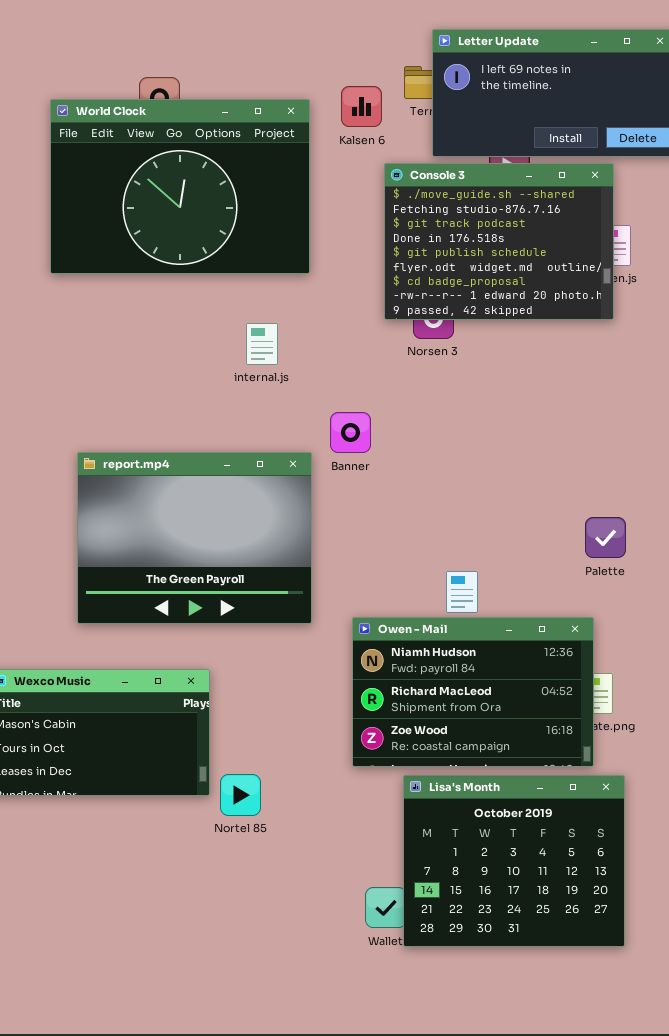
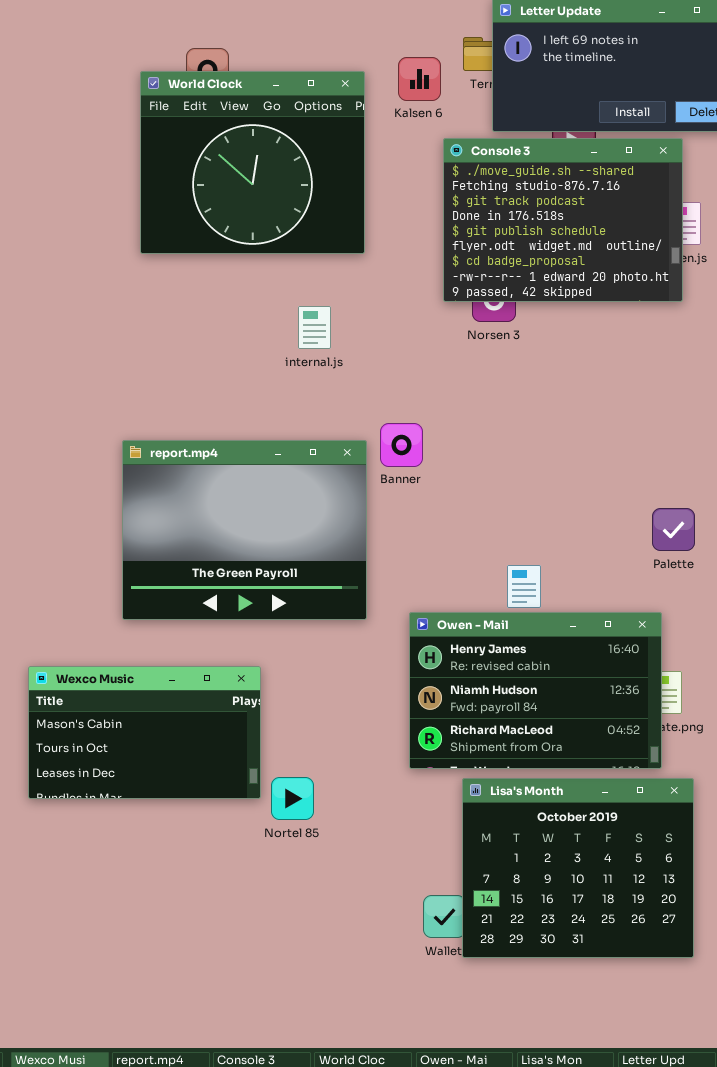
World Clock: [50,99,310,274] -> [140,71,365,254], resized
Banner: [330,412,371,453] -> [380,423,423,467], moved
Owen - Mail: [352,617,594,767] -> [409,612,662,769], scrolled up 1 row

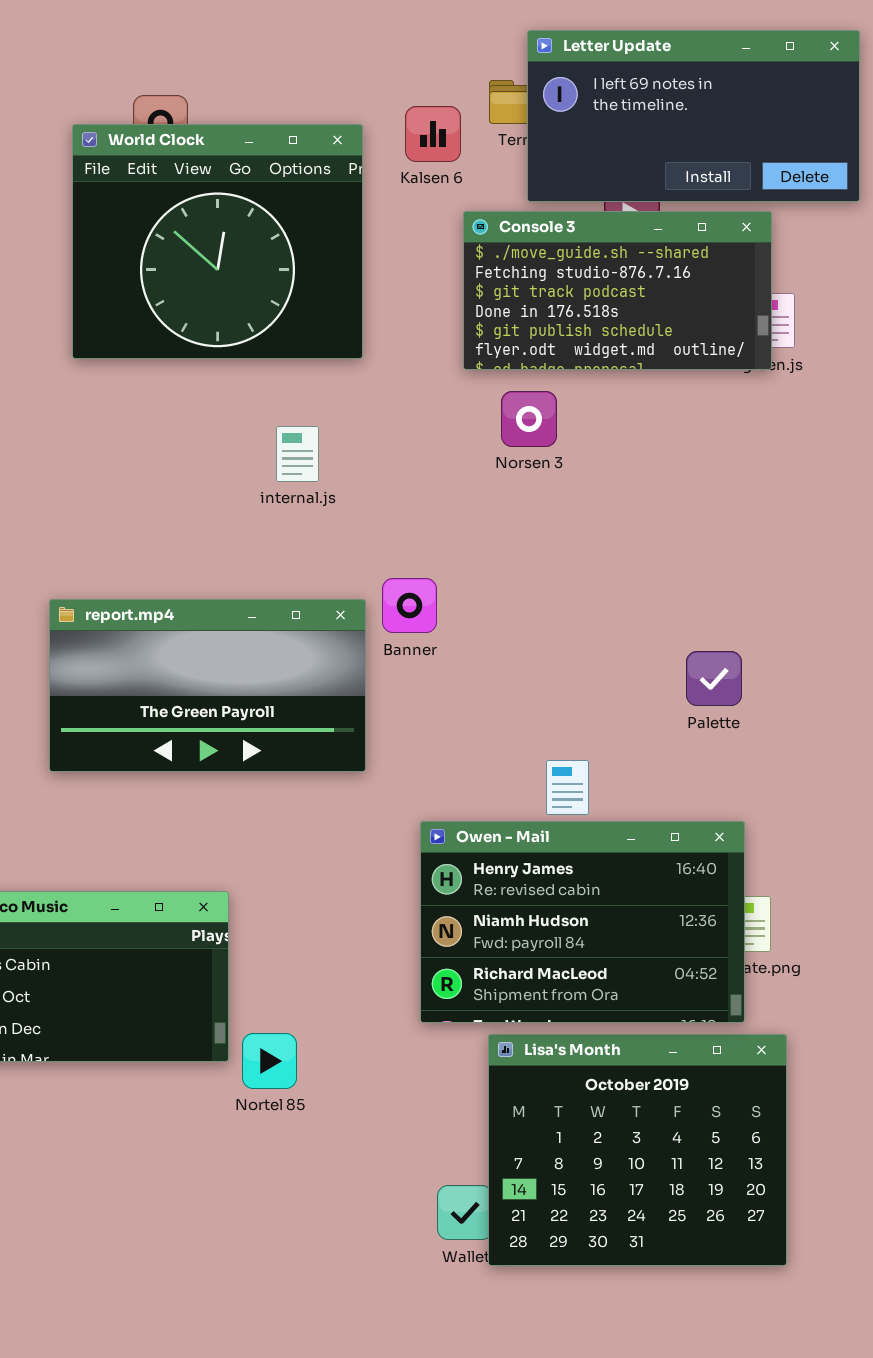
Console 3: [443,138,683,302] -> [463,211,772,370], resized
report.mp4: [122,440,367,620] -> [49,599,366,772], resized
Palette: [652,508,695,551] -> [686,651,742,706], moved

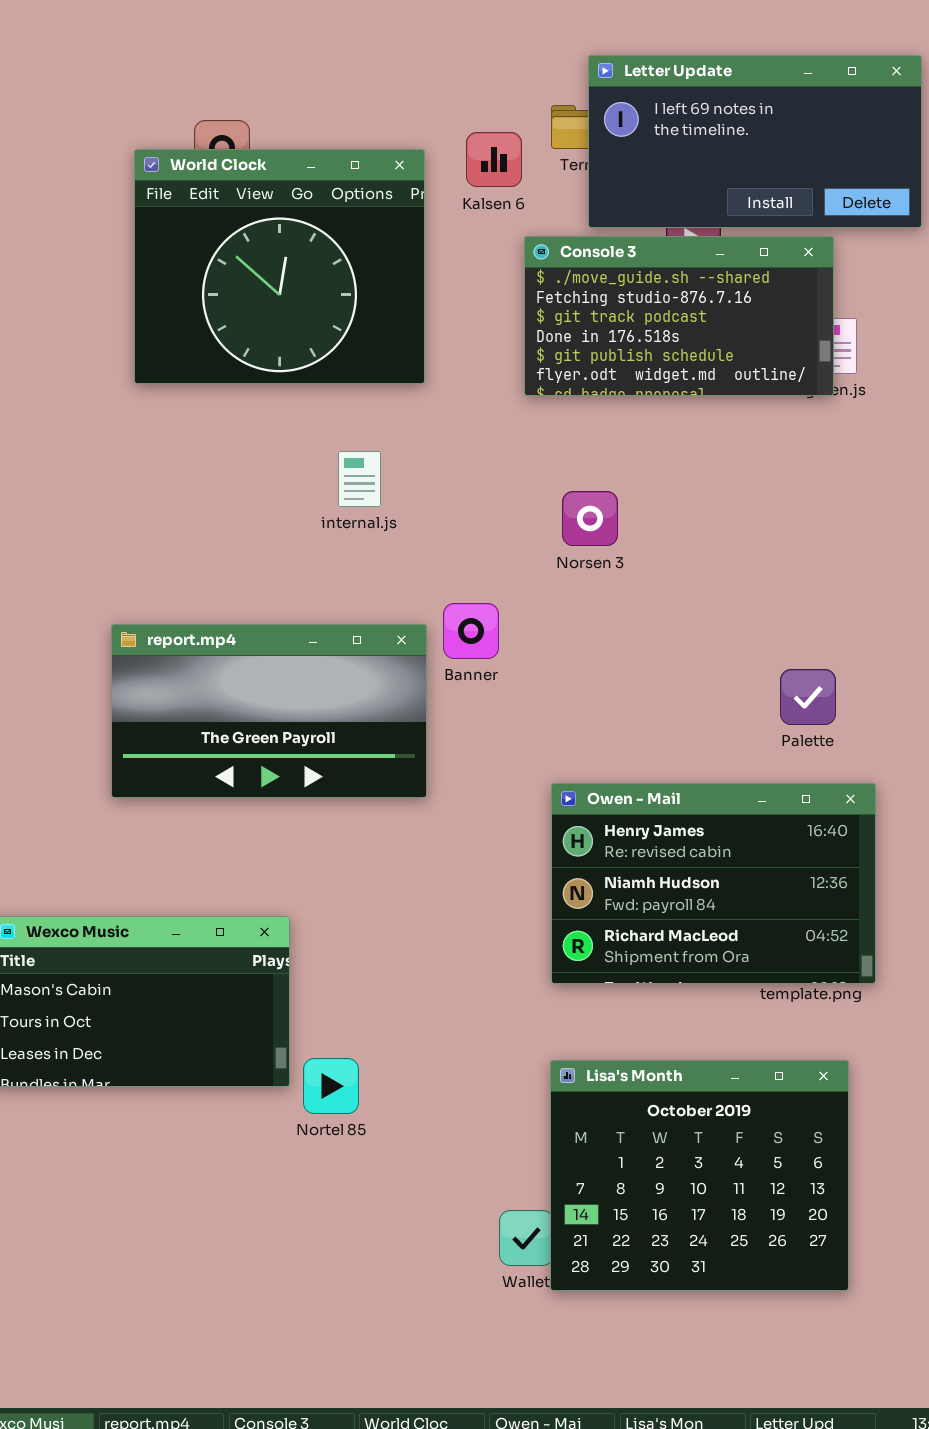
Norsen 3: [501,391,557,447] -> [562,491,618,546], moved
Palette: [686,651,742,706] -> [780,669,836,725], moved
Owen - Mail: [420,821,745,1023] -> [551,783,876,984], moved

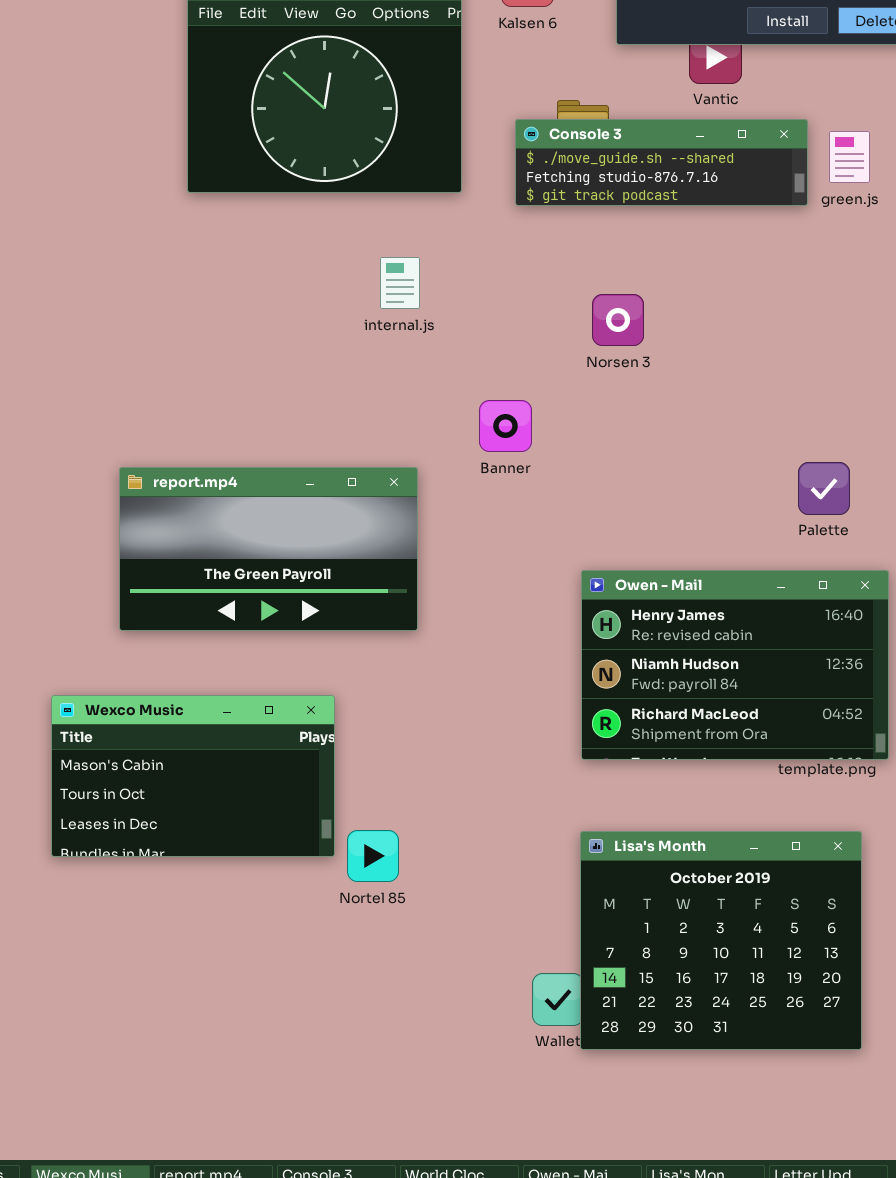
Console 3: [524,236,834,396] -> [515,119,808,206], moved, resized
report.mp4: [111,624,427,798] -> [119,467,418,631], moved

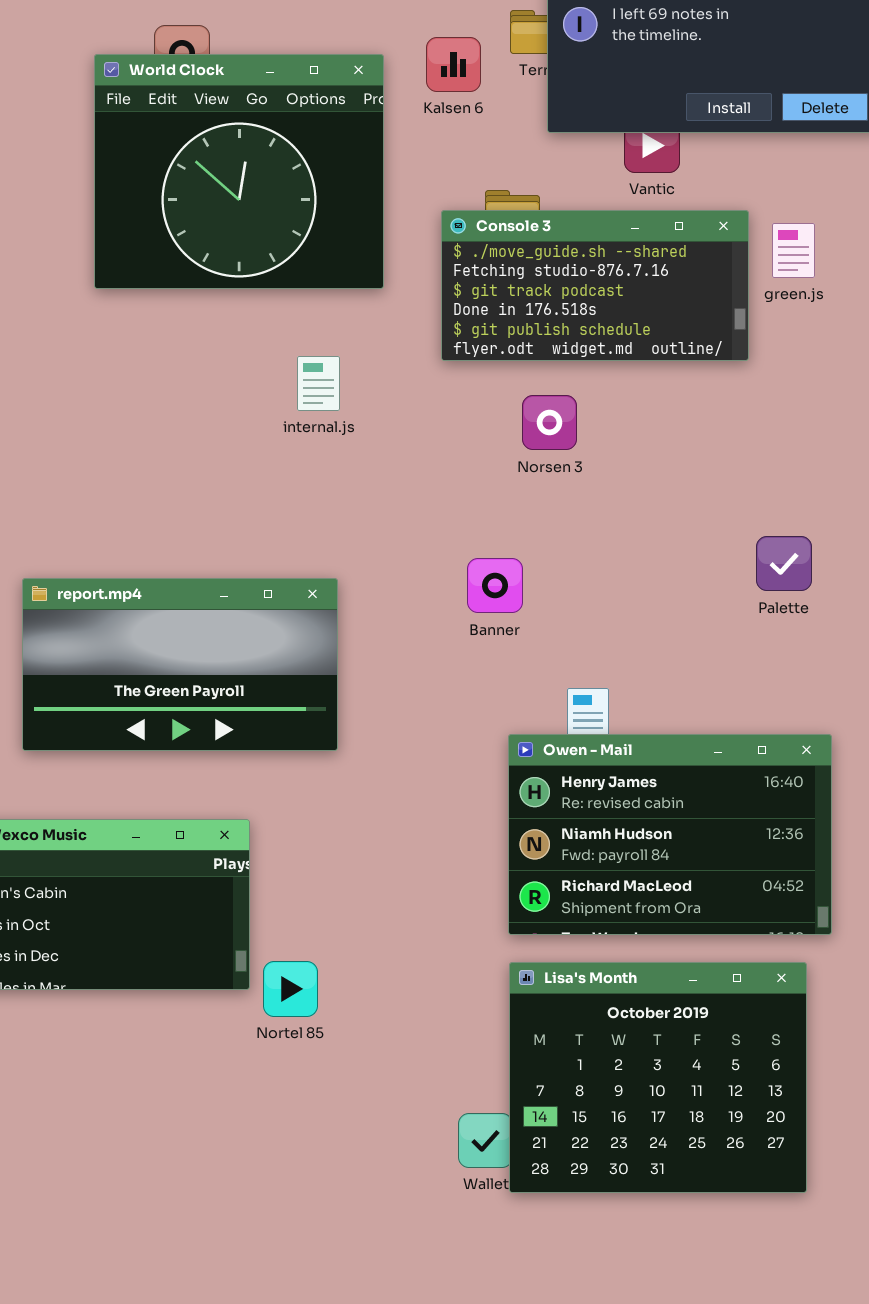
Console 3: [515,119,808,206] -> [441,210,749,361], resized
Banner: [479,400,532,452] -> [467,558,523,613], moved
Palette: [798,462,850,515] -> [756,536,812,591], moved
Owen - Mail: [581,570,889,760] -> [508,734,832,935], moved

